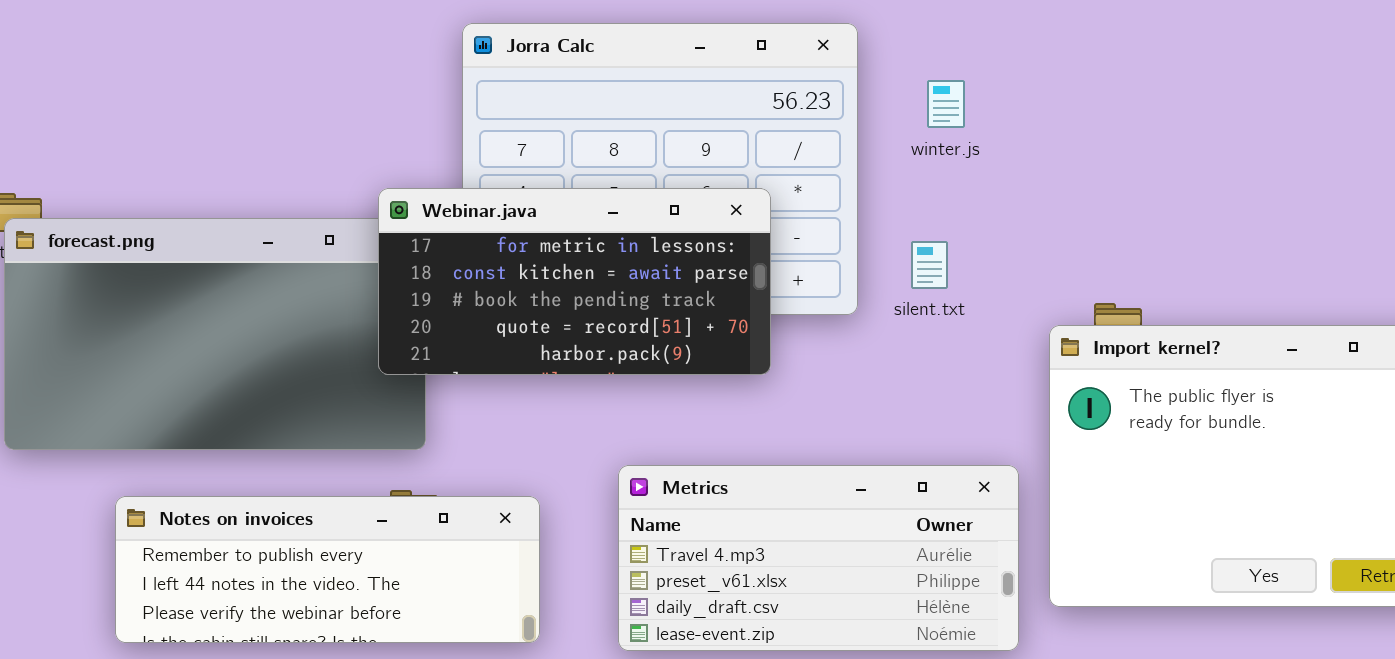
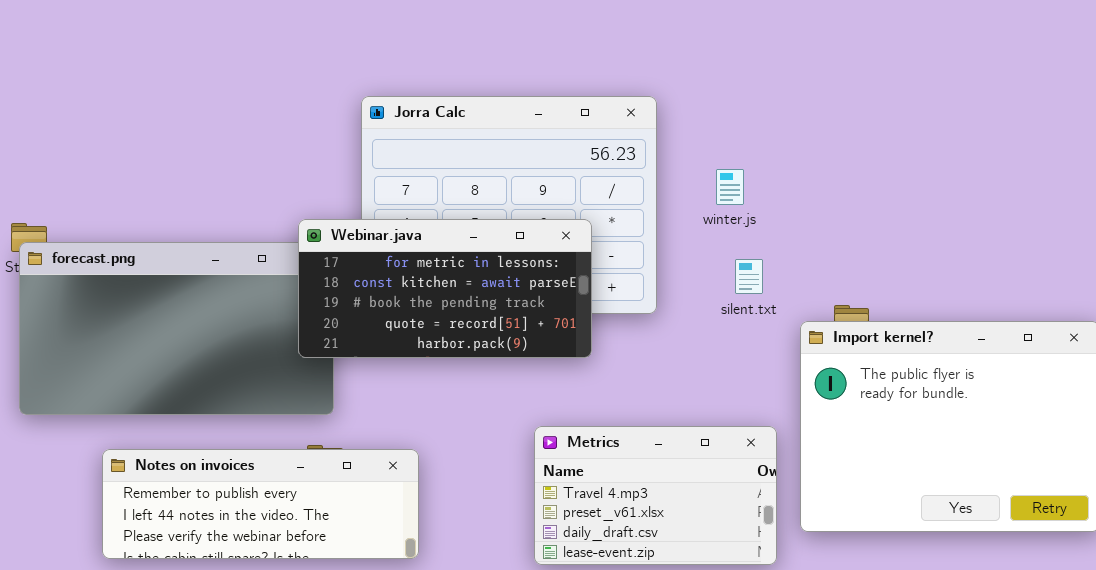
winter.js: [927,80,965,128] -> [716,169,744,205], moved
silent.txt: [911,241,948,289] -> [735,259,763,294], moved
Metrics: [618,465,1019,651] -> [534,426,777,565], resized

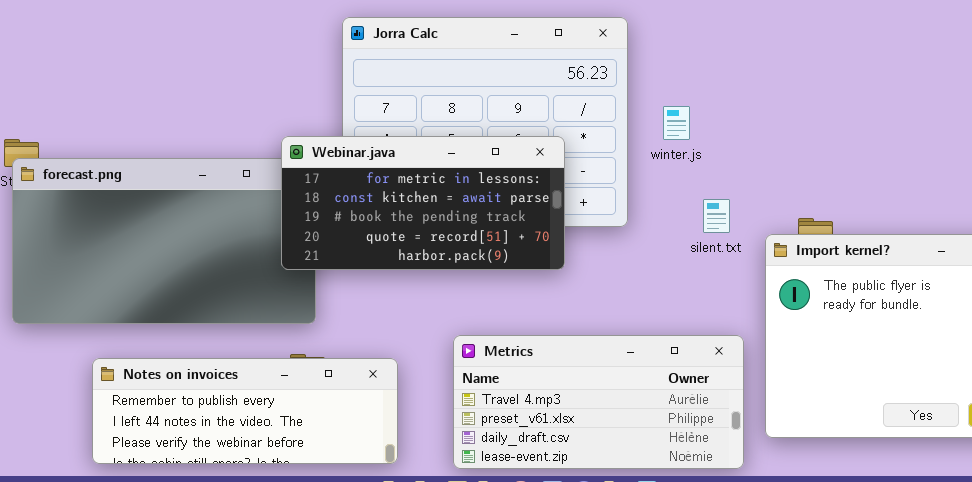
winter.js: [716,169,744,205] -> [663,106,690,140], moved
silent.txt: [735,259,763,294] -> [703,199,730,233], moved
Metrics: [534,426,777,565] -> [453,335,744,469], resized

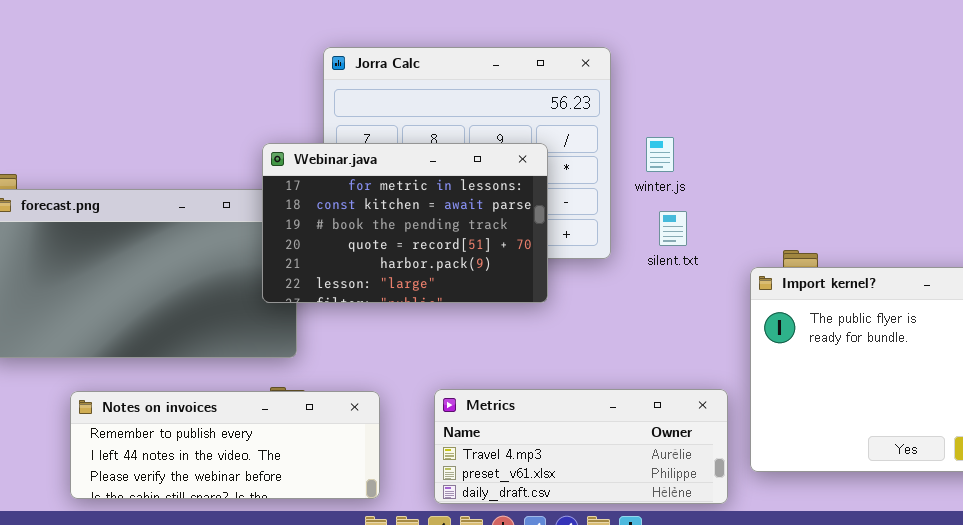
Webinar.java: [281,136,565,270] -> [262,143,548,303], resized
silent.txt: [703,199,730,233] -> [659,211,687,246], moved
Metrics: [453,335,744,469] -> [434,389,728,504], resized

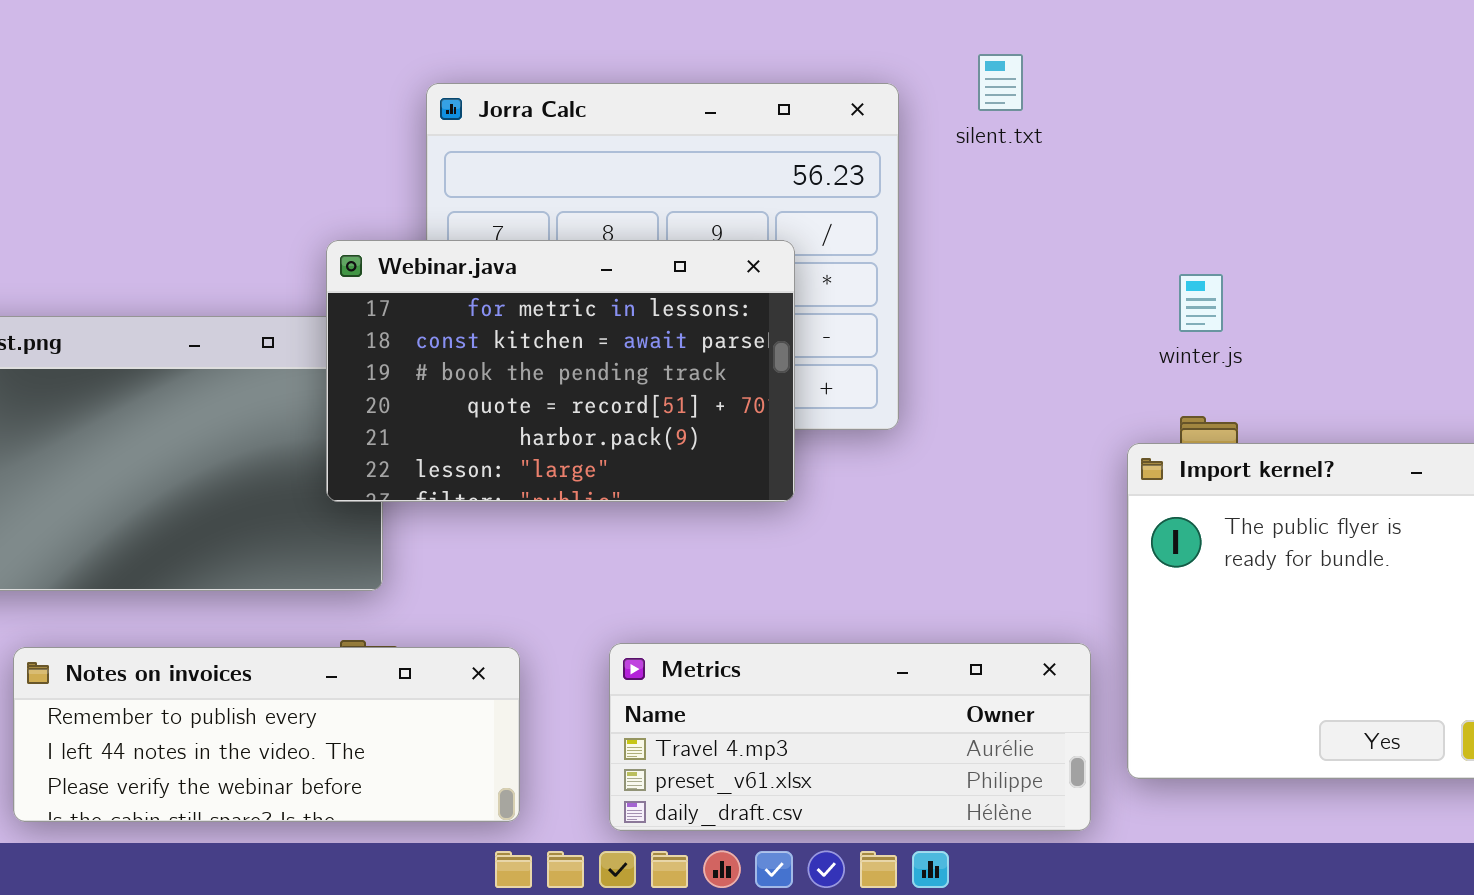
winter.js: [646,137,674,172] -> [1179,274,1223,332], moved
silent.txt: [659,211,687,246] -> [978,54,1023,111], moved

